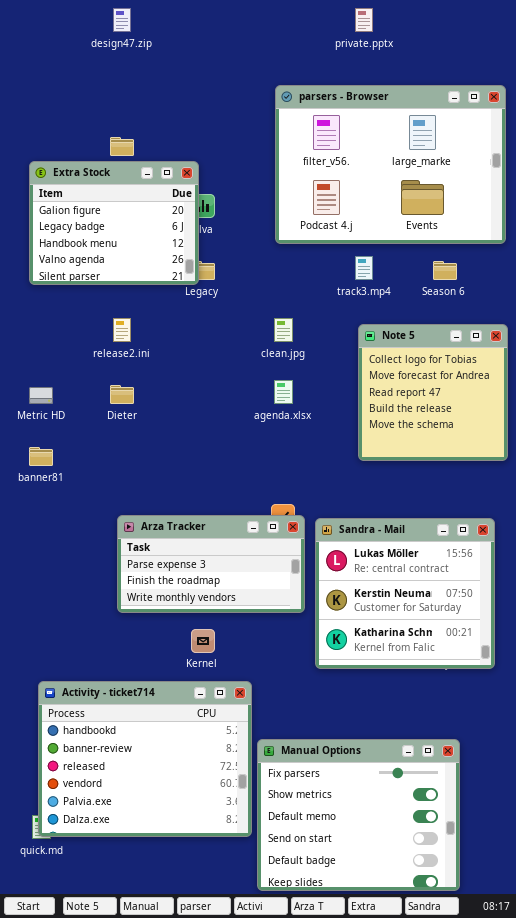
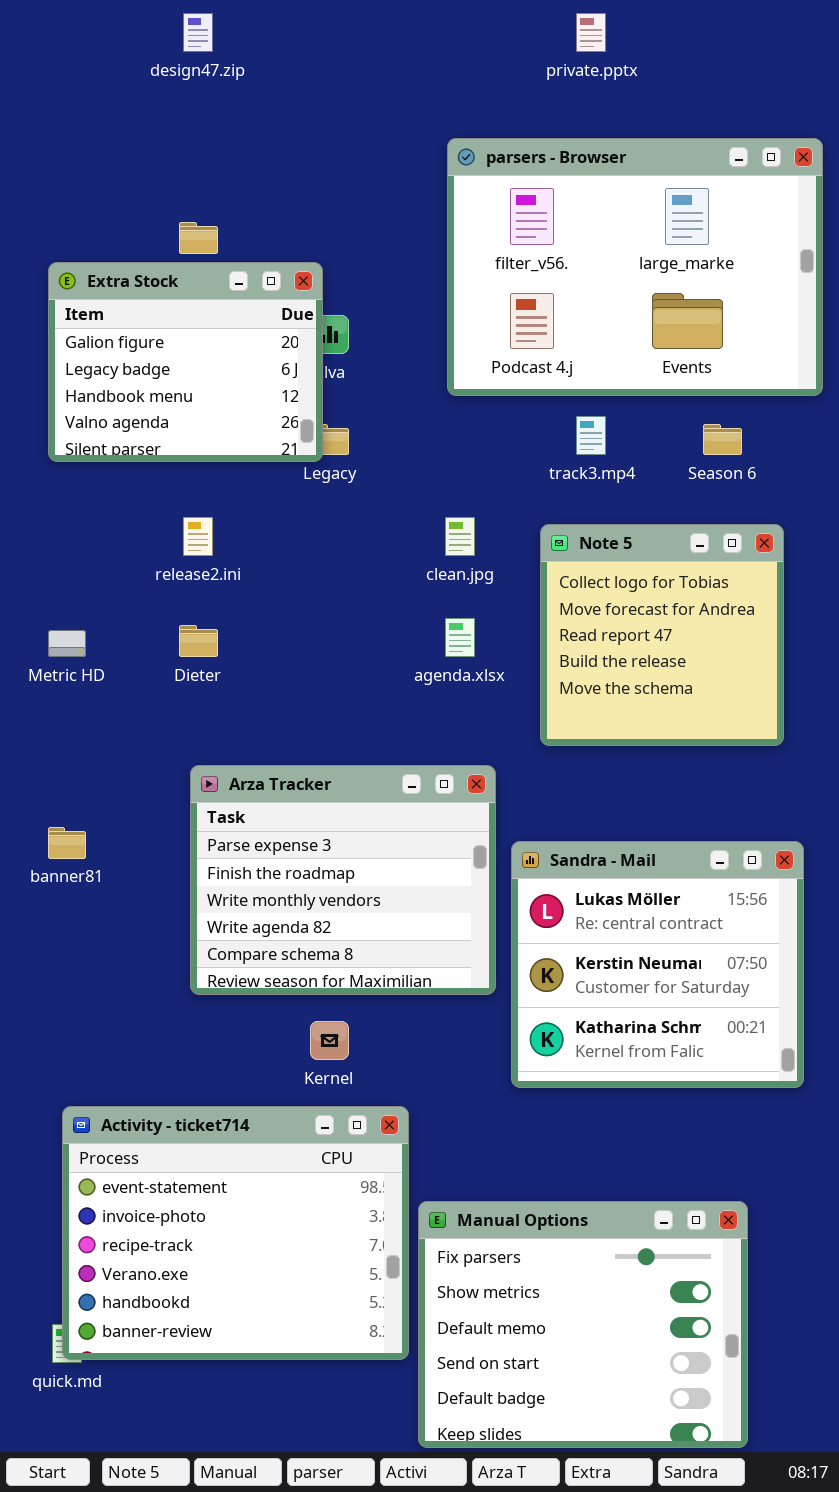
Note 5: [358,324,508,461] -> [540,524,784,746], moved
banner81: [29,447,53,466] -> [48,827,86,859], moved
Arza Tracker: [117,515,305,613] -> [190,765,496,995], resized
Activity - ticket714: [38,681,252,837] -> [62,1106,409,1360], scrolled up 4 rows

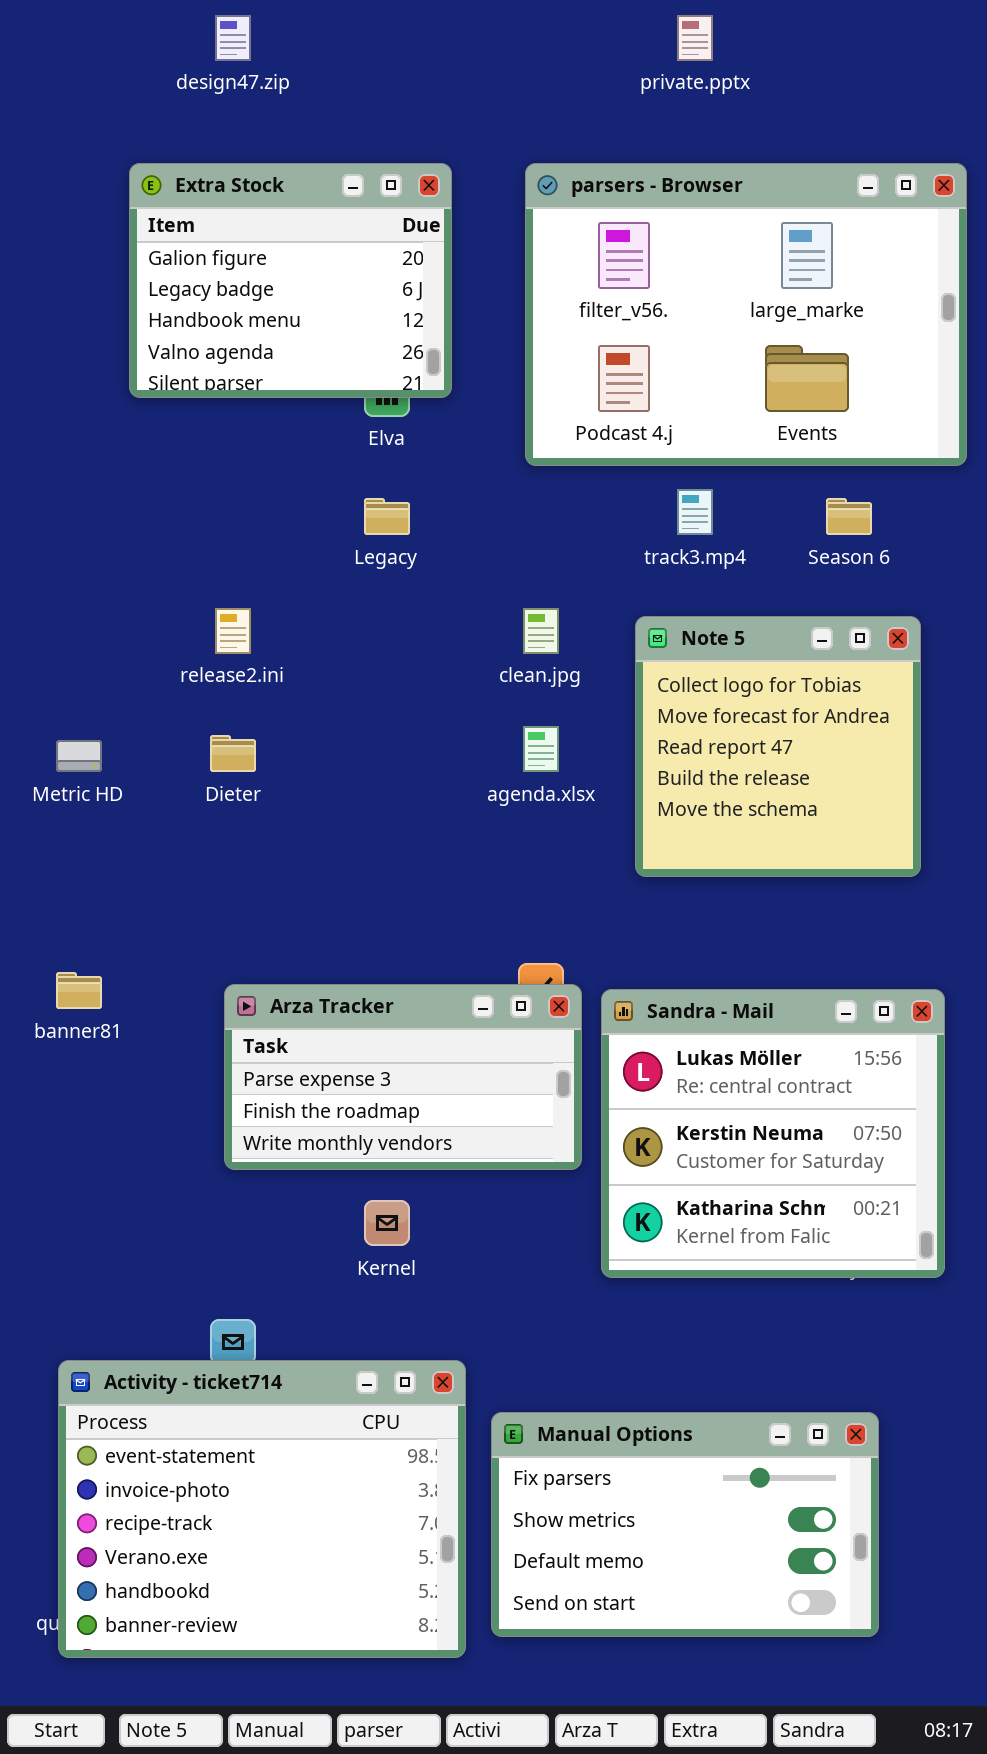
Extra Stock: [48,262,323,462] -> [129,163,452,398], moved
Arza Tracker: [190,765,496,995] -> [224,984,582,1170], resized
Activity - ticket714: [62,1106,409,1360] -> [58,1360,466,1658], moved
Manual Options: [418,1201,748,1448] -> [491,1412,879,1637], resized

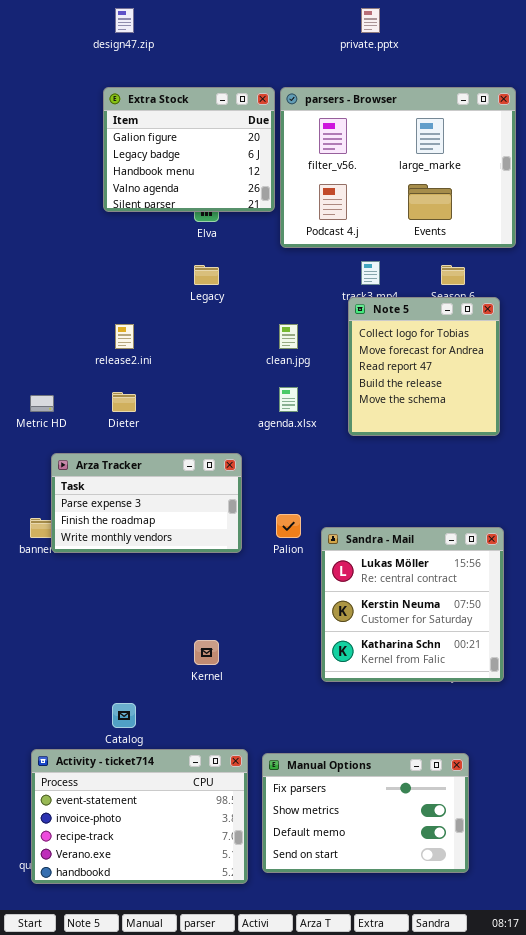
Extra Stock: [129,163,452,398] -> [103,87,275,212], moved
Note 5: [635,616,921,877] -> [348,297,500,436], moved
Arza Tracker: [224,984,582,1170] -> [51,453,242,553], moved
Activity - ticket714: [58,1360,466,1658] -> [31,749,248,884], resized

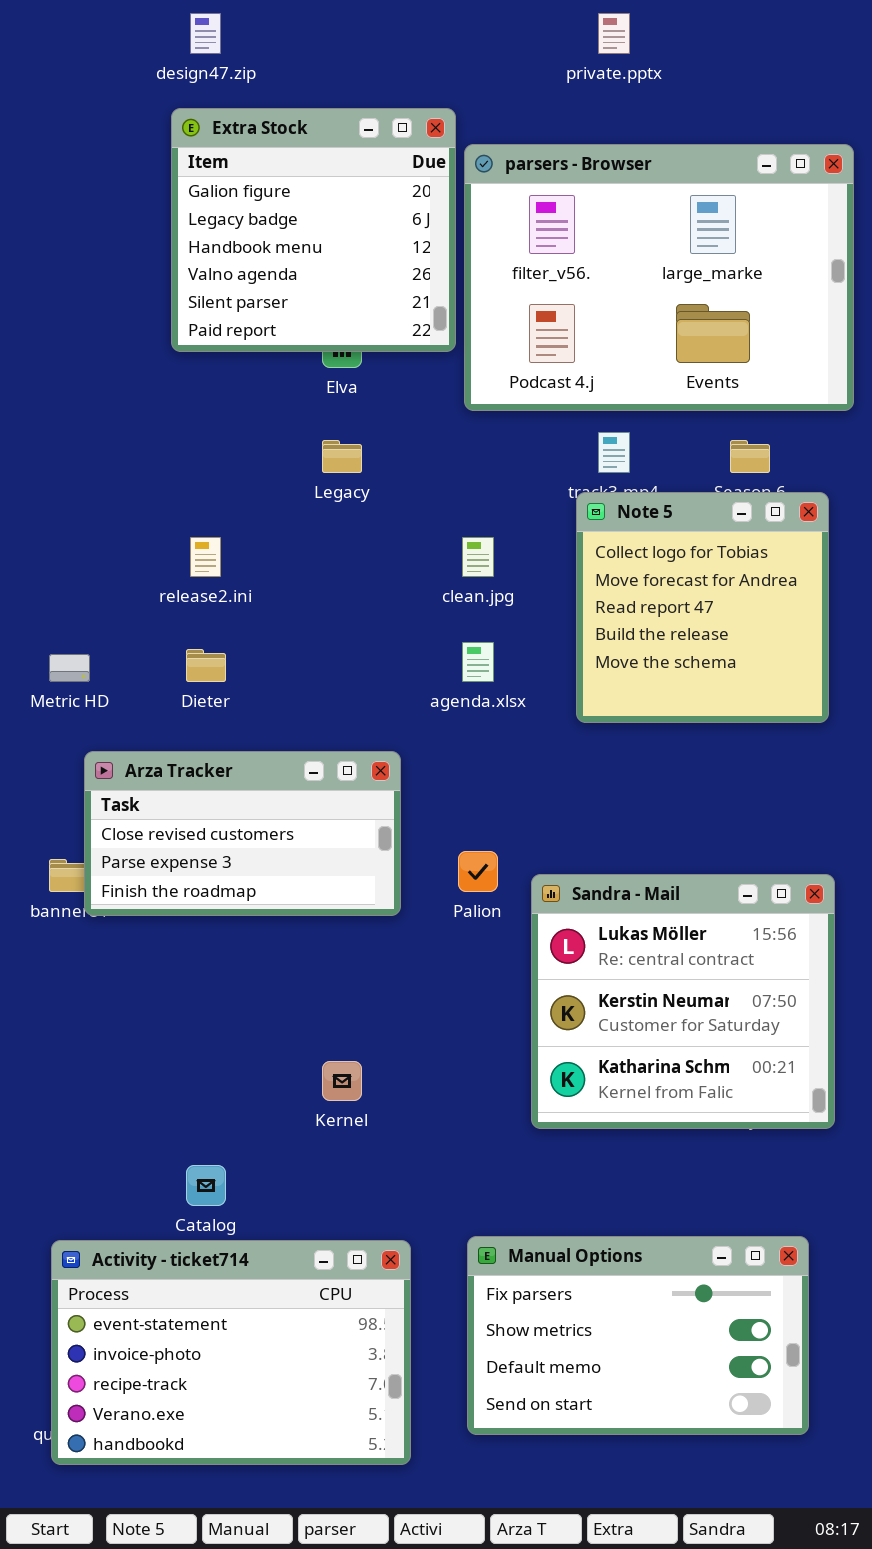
Extra Stock: [103,87,275,212] -> [171,108,456,352], resized
Arza Tracker: [51,453,242,553] -> [84,751,401,916], scrolled up 1 row
Manual Options: [262,753,469,873] -> [467,1236,809,1435], moved

